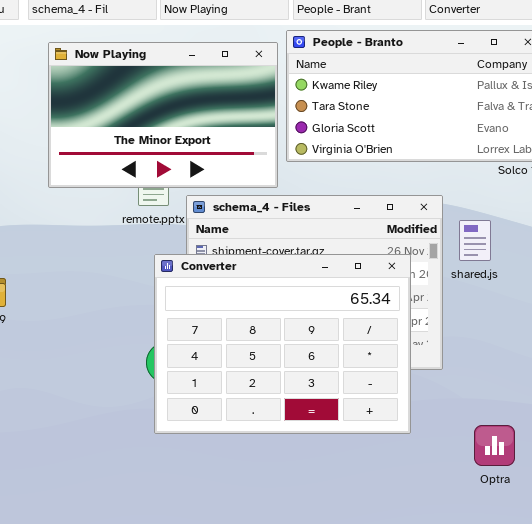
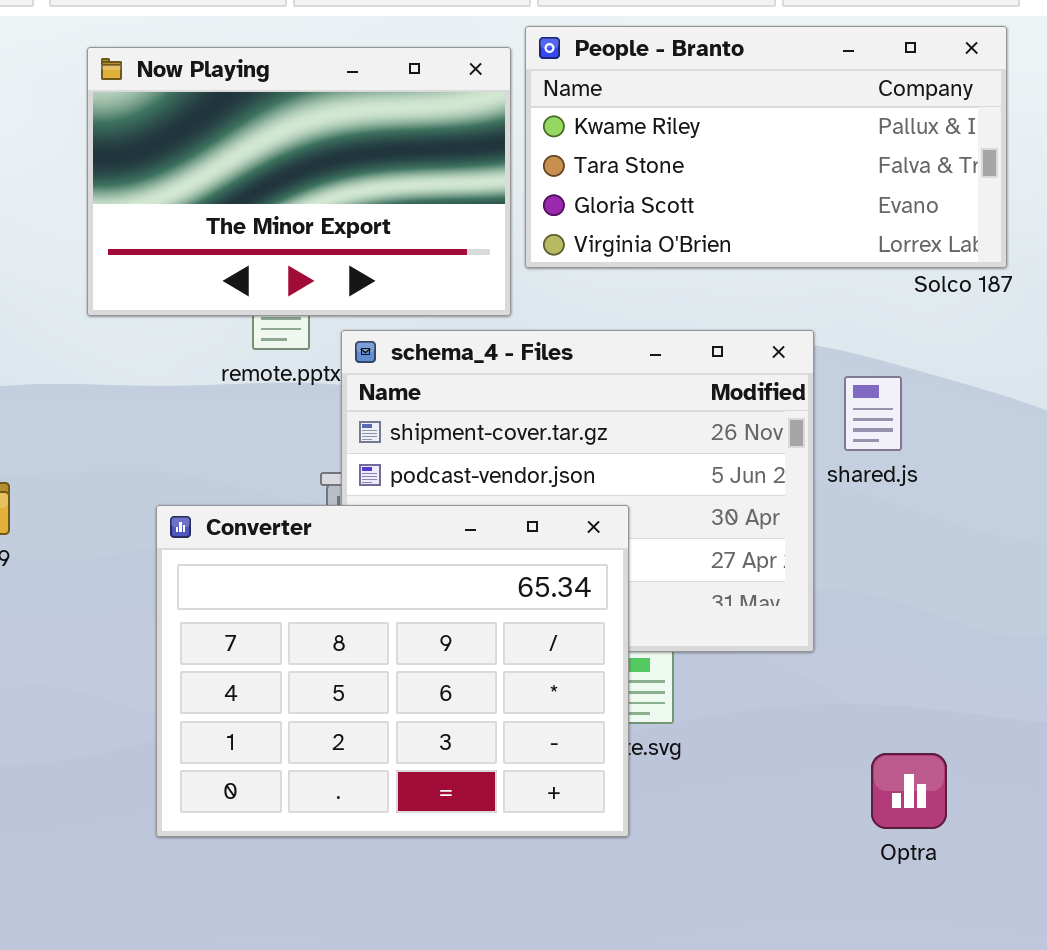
Converter: [154,254,411,434] -> [156,505,629,837], moved

